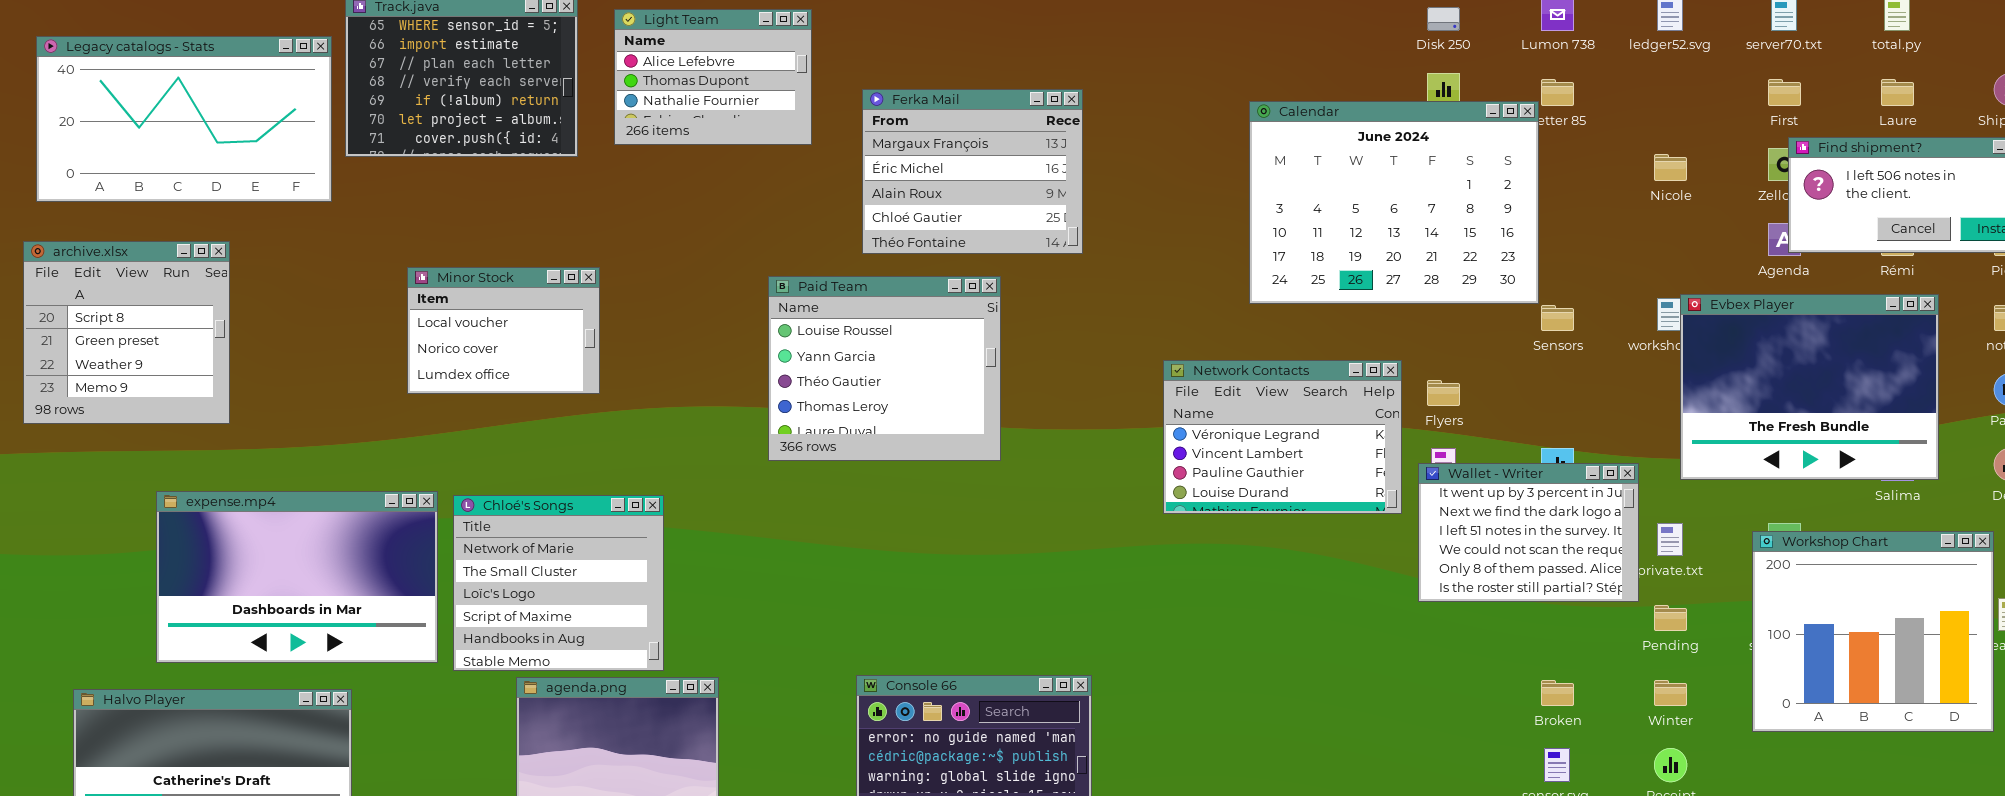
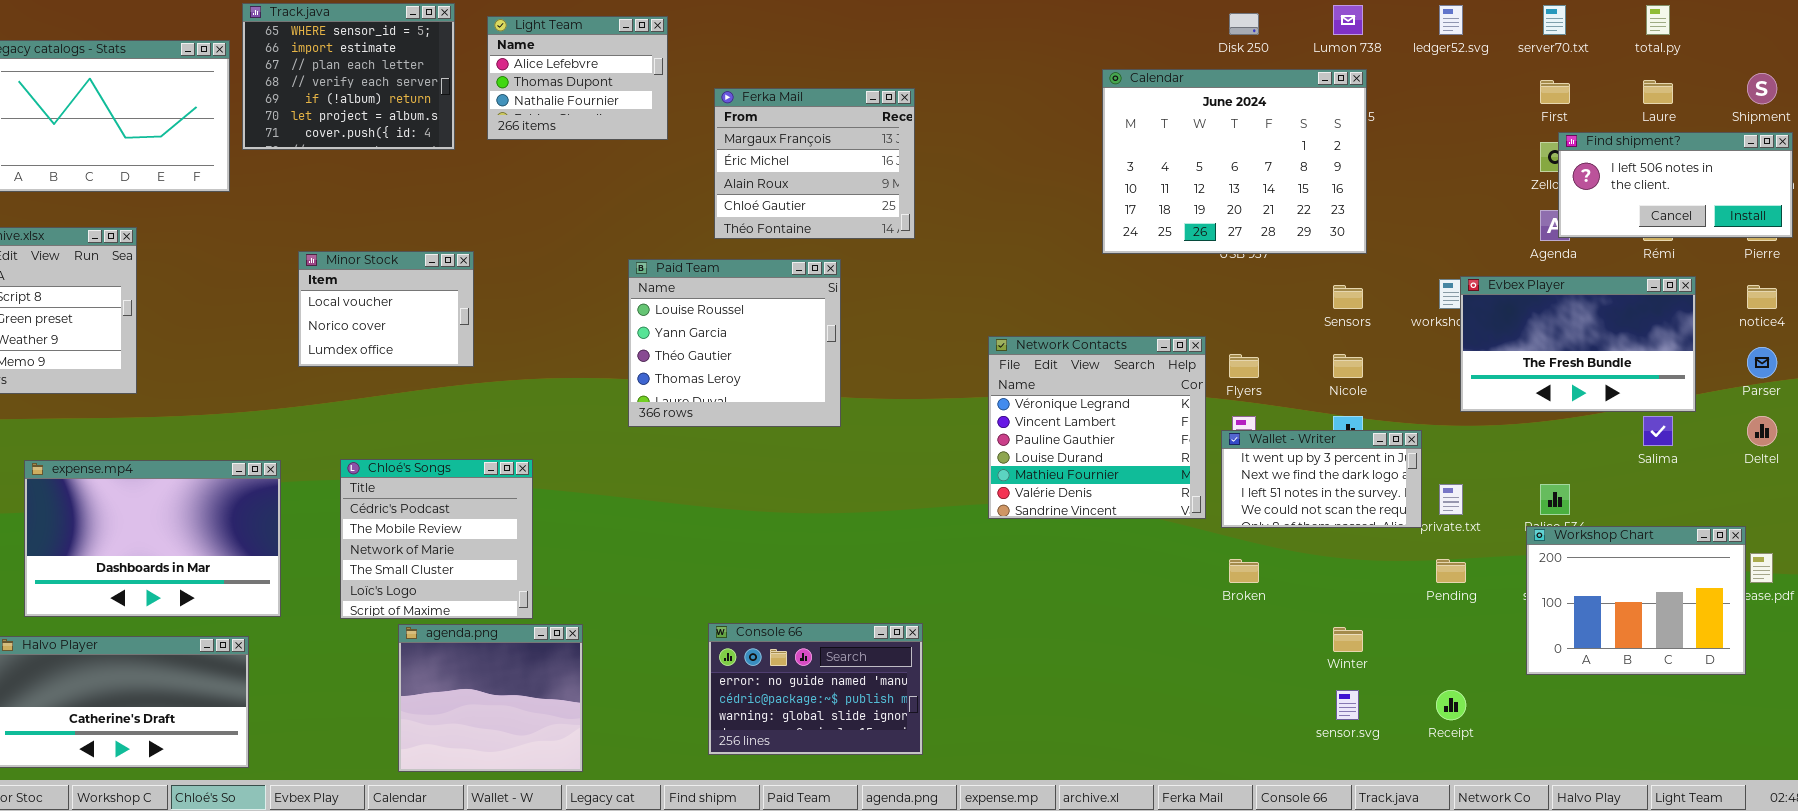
Calendar: [1249,101,1539,304] -> [1102,69,1367,254], moved
Nicole: [1654,154,1687,181] -> [1333,354,1363,378], moved
Evbex Player: [1680,294,1939,480] -> [1460,276,1696,412], resized
Network Contacts: [1163,360,1402,514] -> [988,336,1206,519], resized
Wallet - Writer: [1418,463,1639,602] -> [1221,430,1422,528], resized
expense.mp4: [156,491,438,663] -> [24,460,281,617], moved
Chloé's Songs: [453,495,664,671] -> [340,459,533,619], scrolled up 2 rows
Workshop Chart: [1752,531,1994,732] -> [1526,526,1746,675], resized
Broken: [1541,680,1574,706] -> [1229,559,1259,583], moved
Winter: [1654,680,1687,706] -> [1333,627,1363,652], moved

